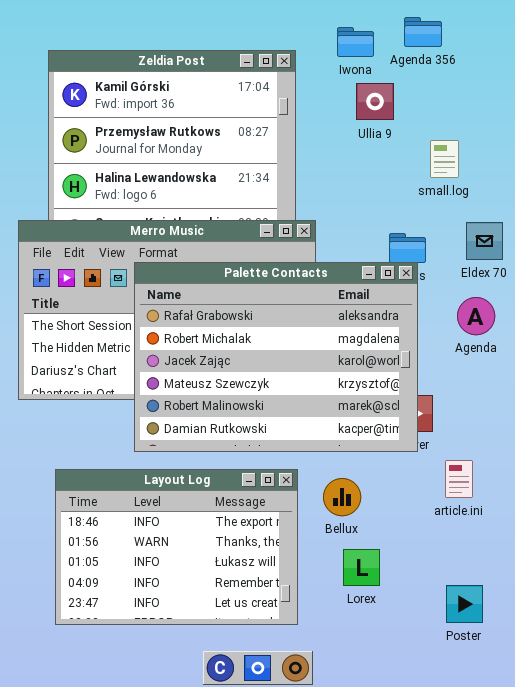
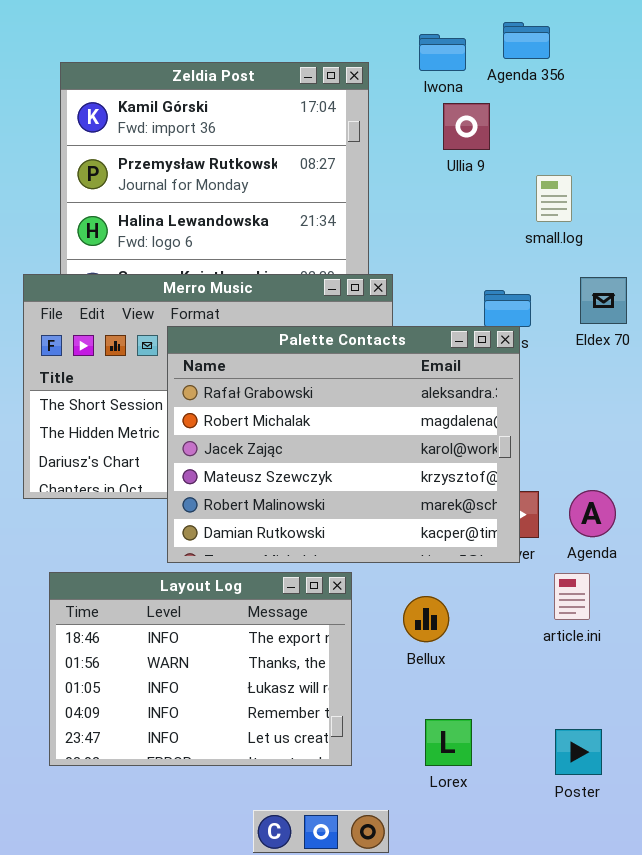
Agenda: [457,297,495,335] -> [569,490,616,537], moved
Layout Log: [55,469,298,625] -> [49,572,352,766], moved
Lorex: [343,549,380,586] -> [425,719,472,766], moved

